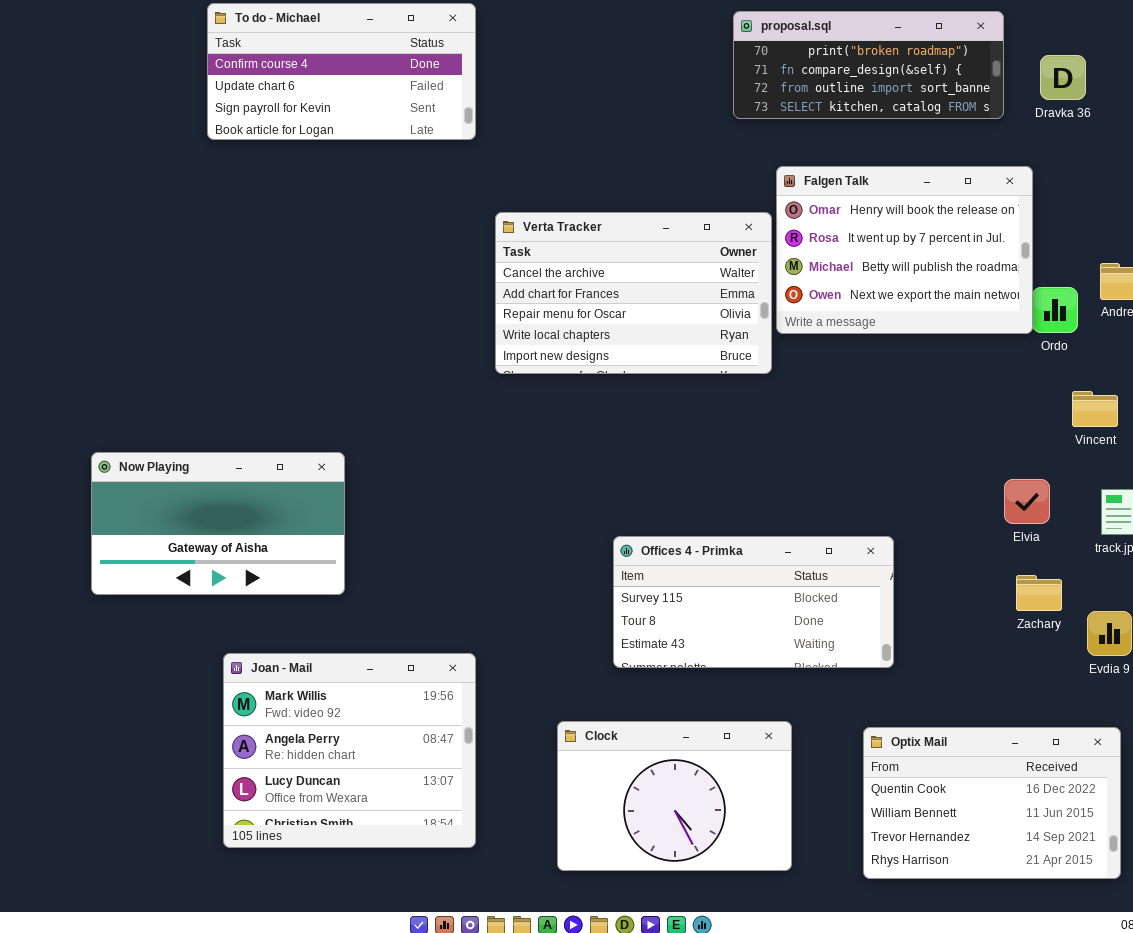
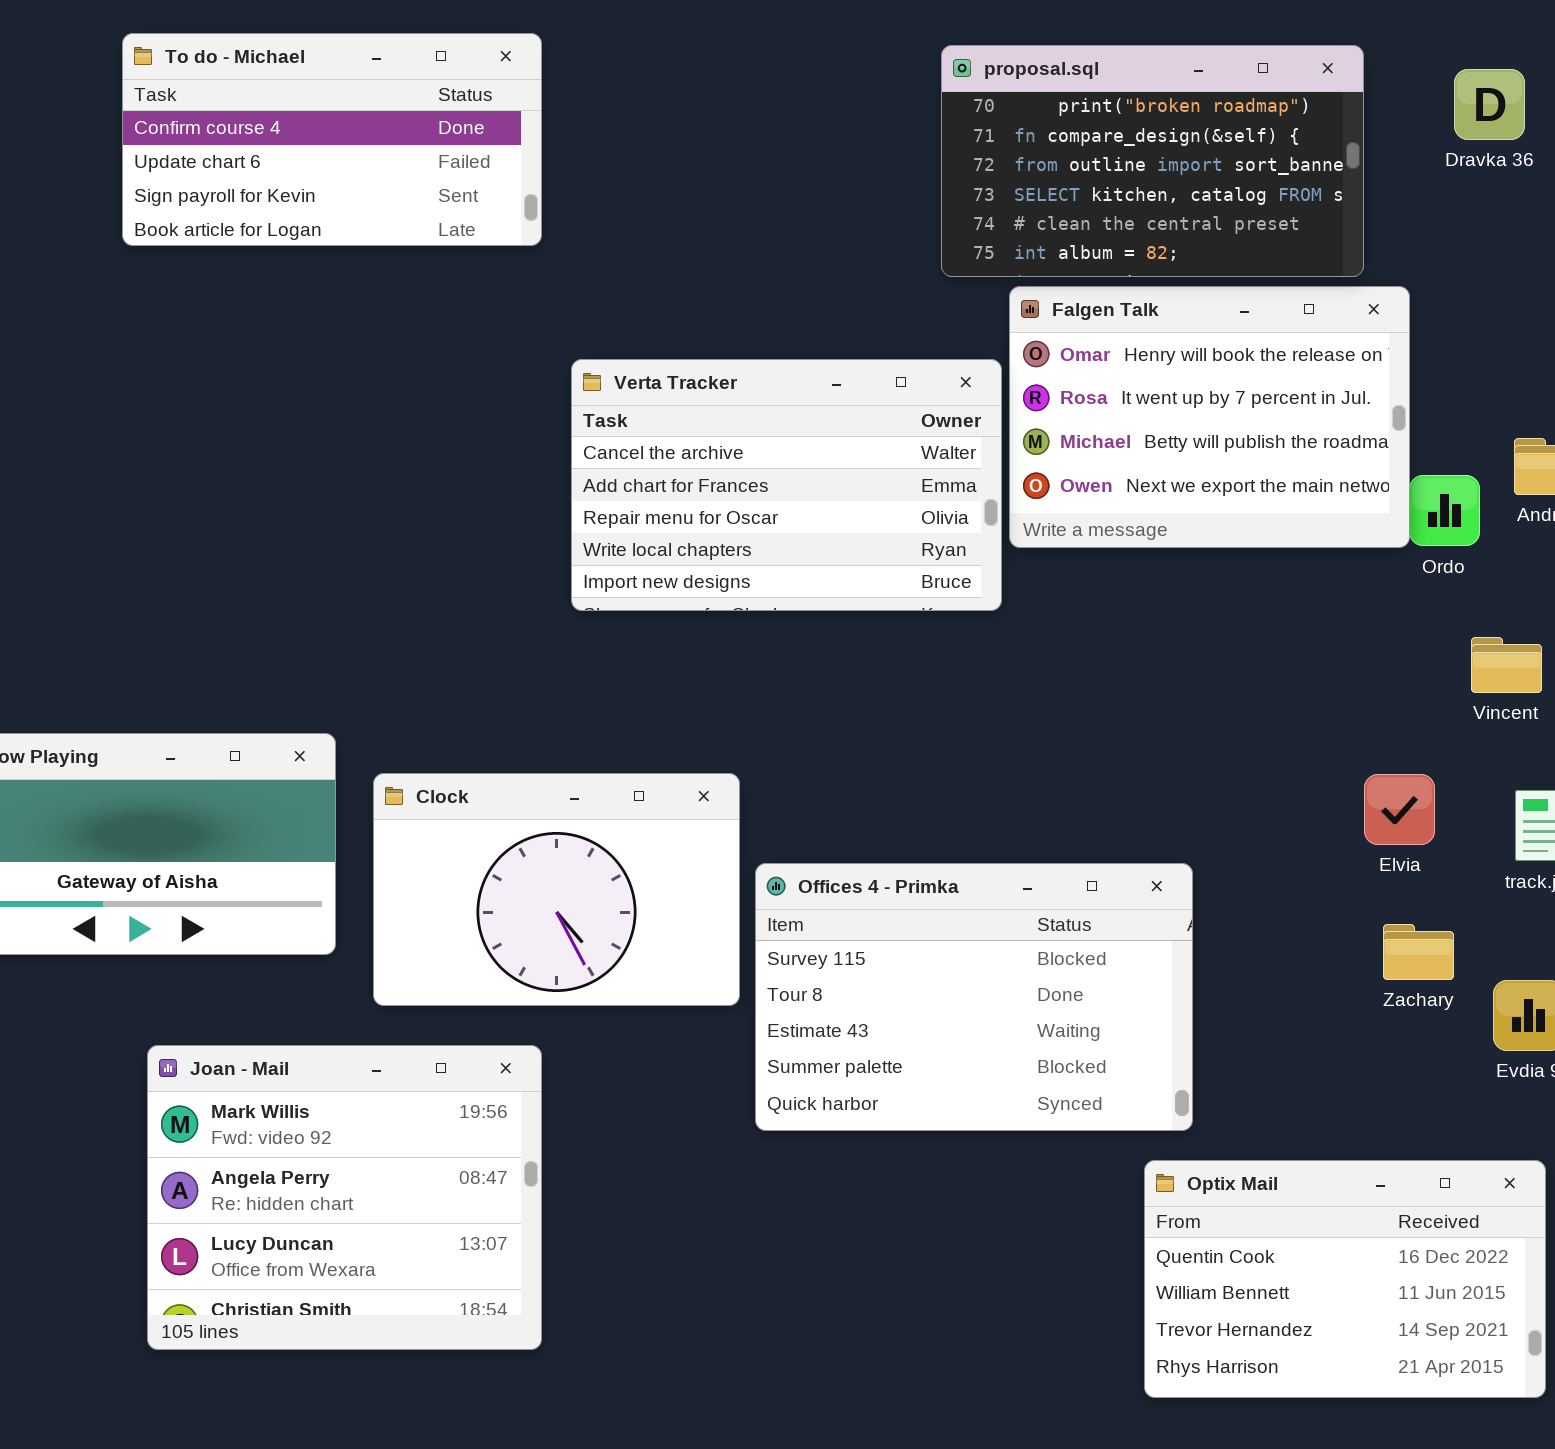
proposal.sql: [733,11,1004,119] -> [941,45,1364,277], resized
Dravka 36: [1040,55,1086,100] -> [1454,69,1525,140], moved
Offices 4 - Primka: [613,536,894,668] -> [755,863,1193,1131], resized
Clock: [557,721,792,871] -> [373,773,740,1006], moved

